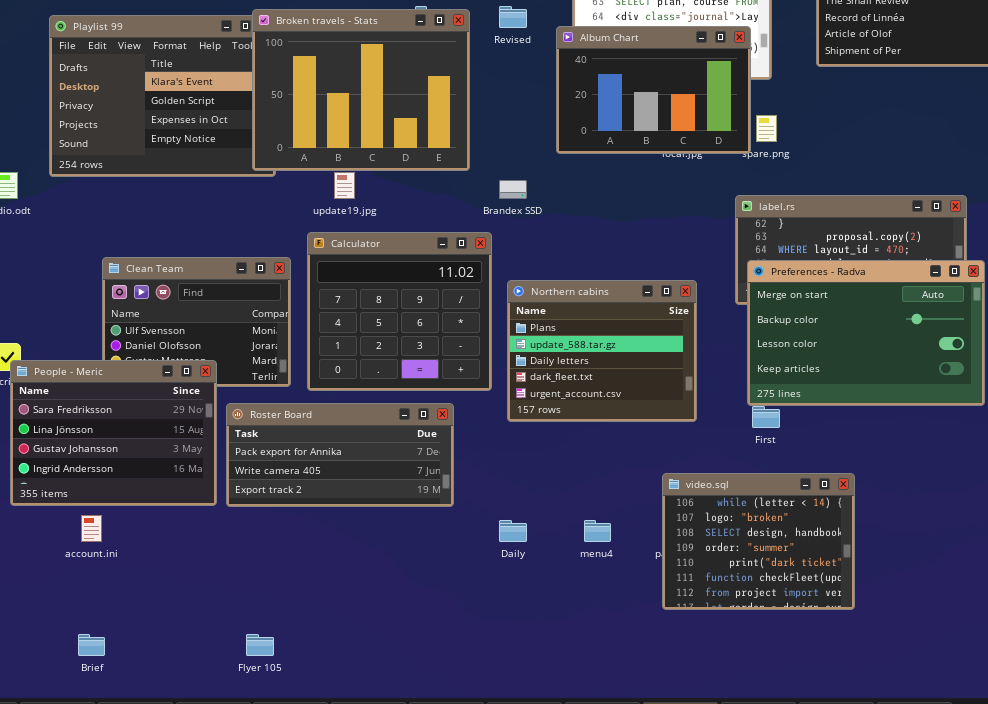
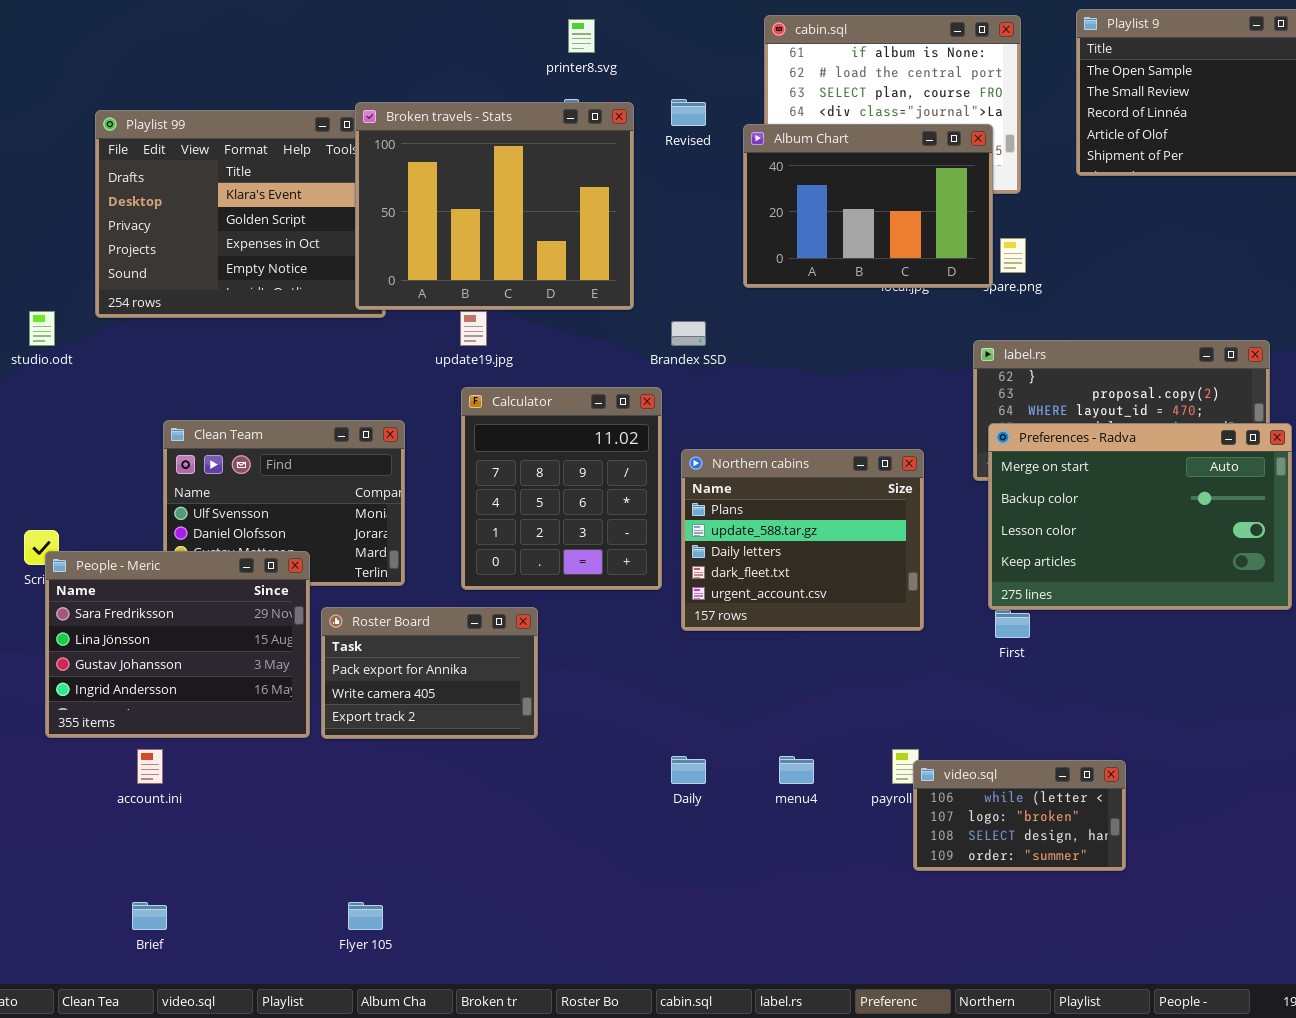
Calculator: [307,232,492,391] -> [461,387,662,590], resized
Roster Board: [226,403,454,507] -> [321,607,538,739], resized
video.sql: [662,473,855,610] -> [913,760,1126,871], resized

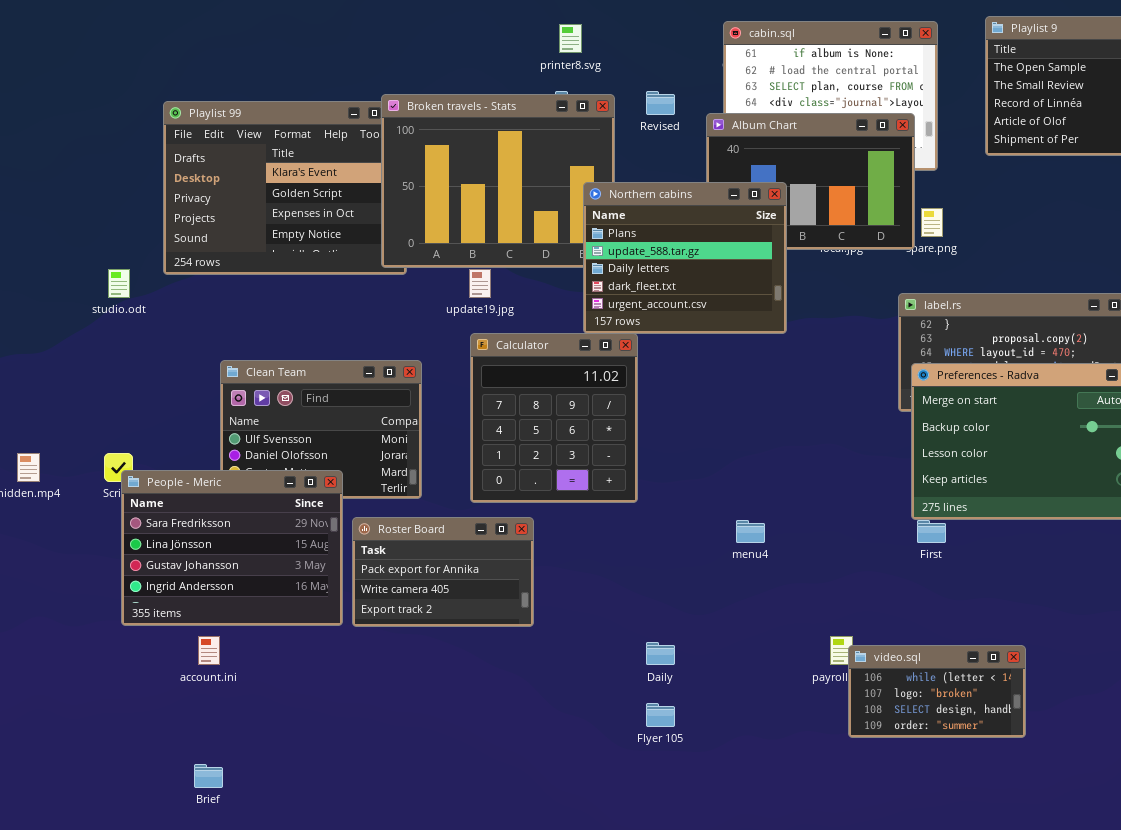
Northern cabins: [681,449,924,631] -> [583,182,787,334], moved
menu4: [779,756,814,784] -> [736,520,765,543], moved
Flyer 105: [348,902,383,930] -> [646,703,675,727], moved

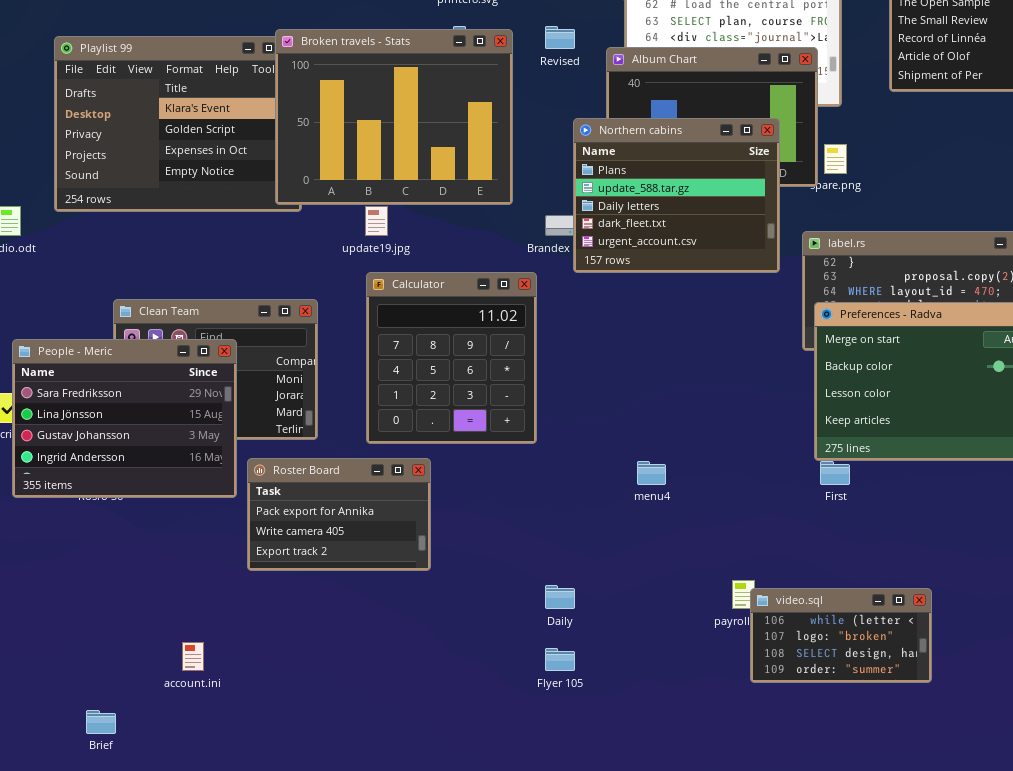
Northern cabins: [583,182,787,334] -> [573,118,780,273], moved
People - Meric: [121,470,343,626] -> [12,339,237,498], moved
account.ini: [198,636,220,665] -> [182,642,204,671], moved

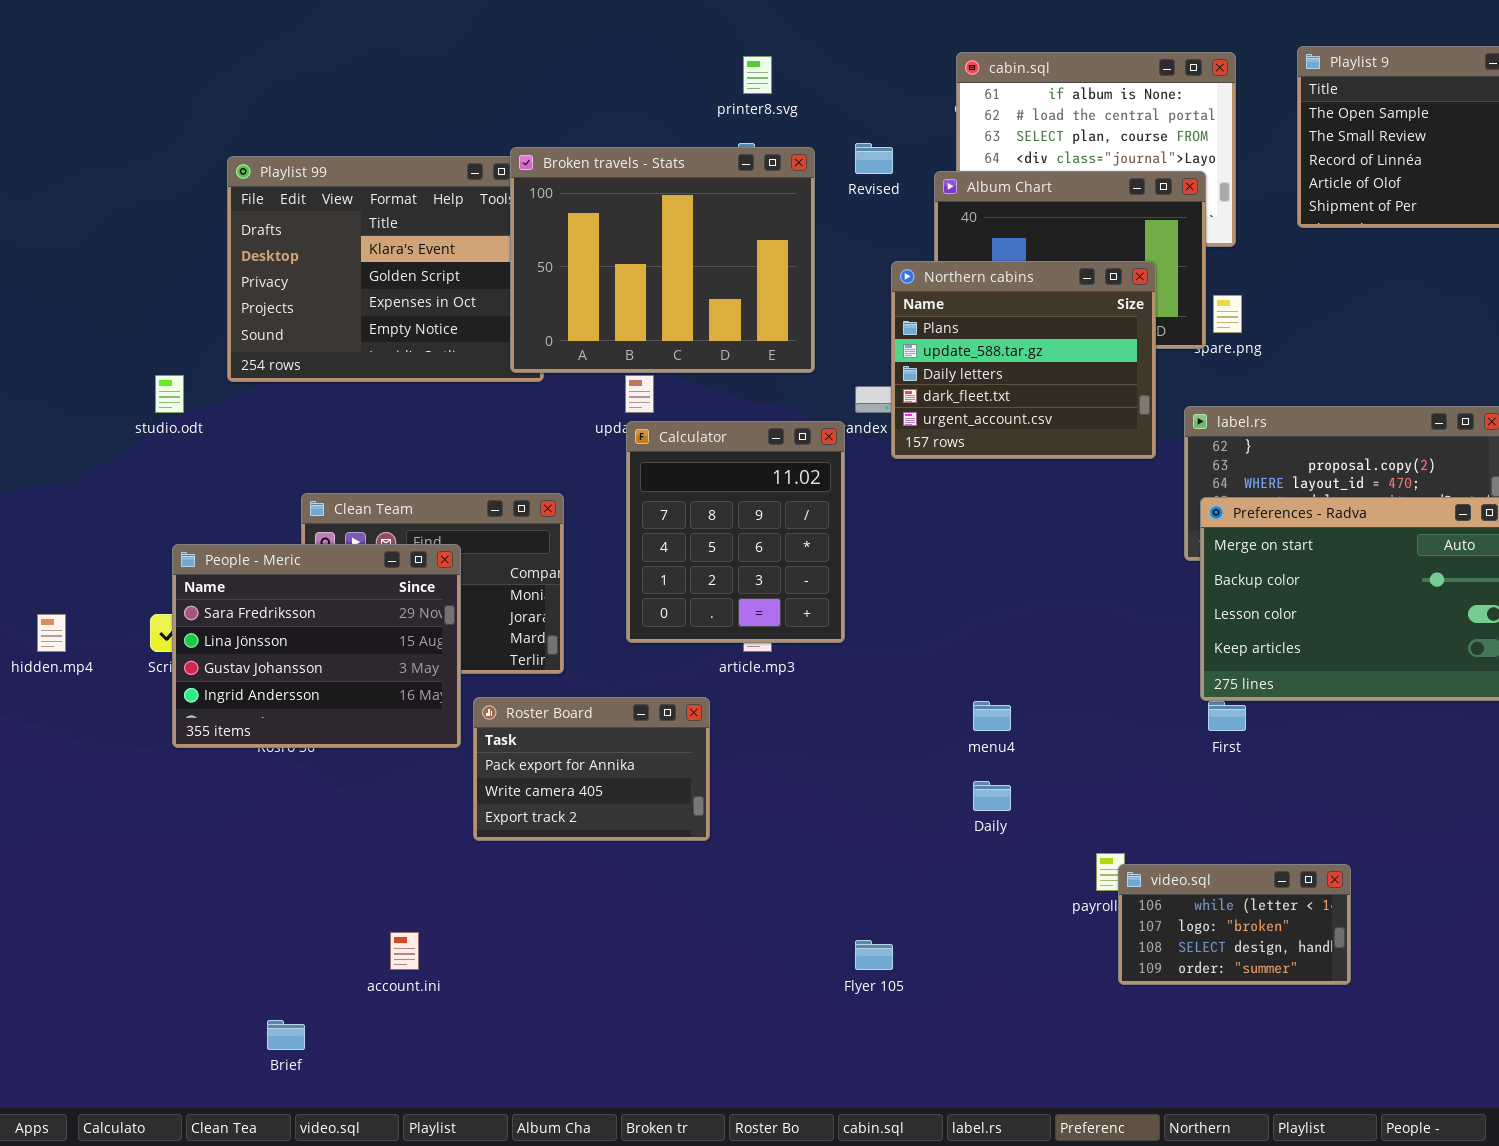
Calculator: [366,272,537,444] -> [626,421,845,643], moved
Daily: [545,585,575,609] -> [973,781,1011,811], moved

